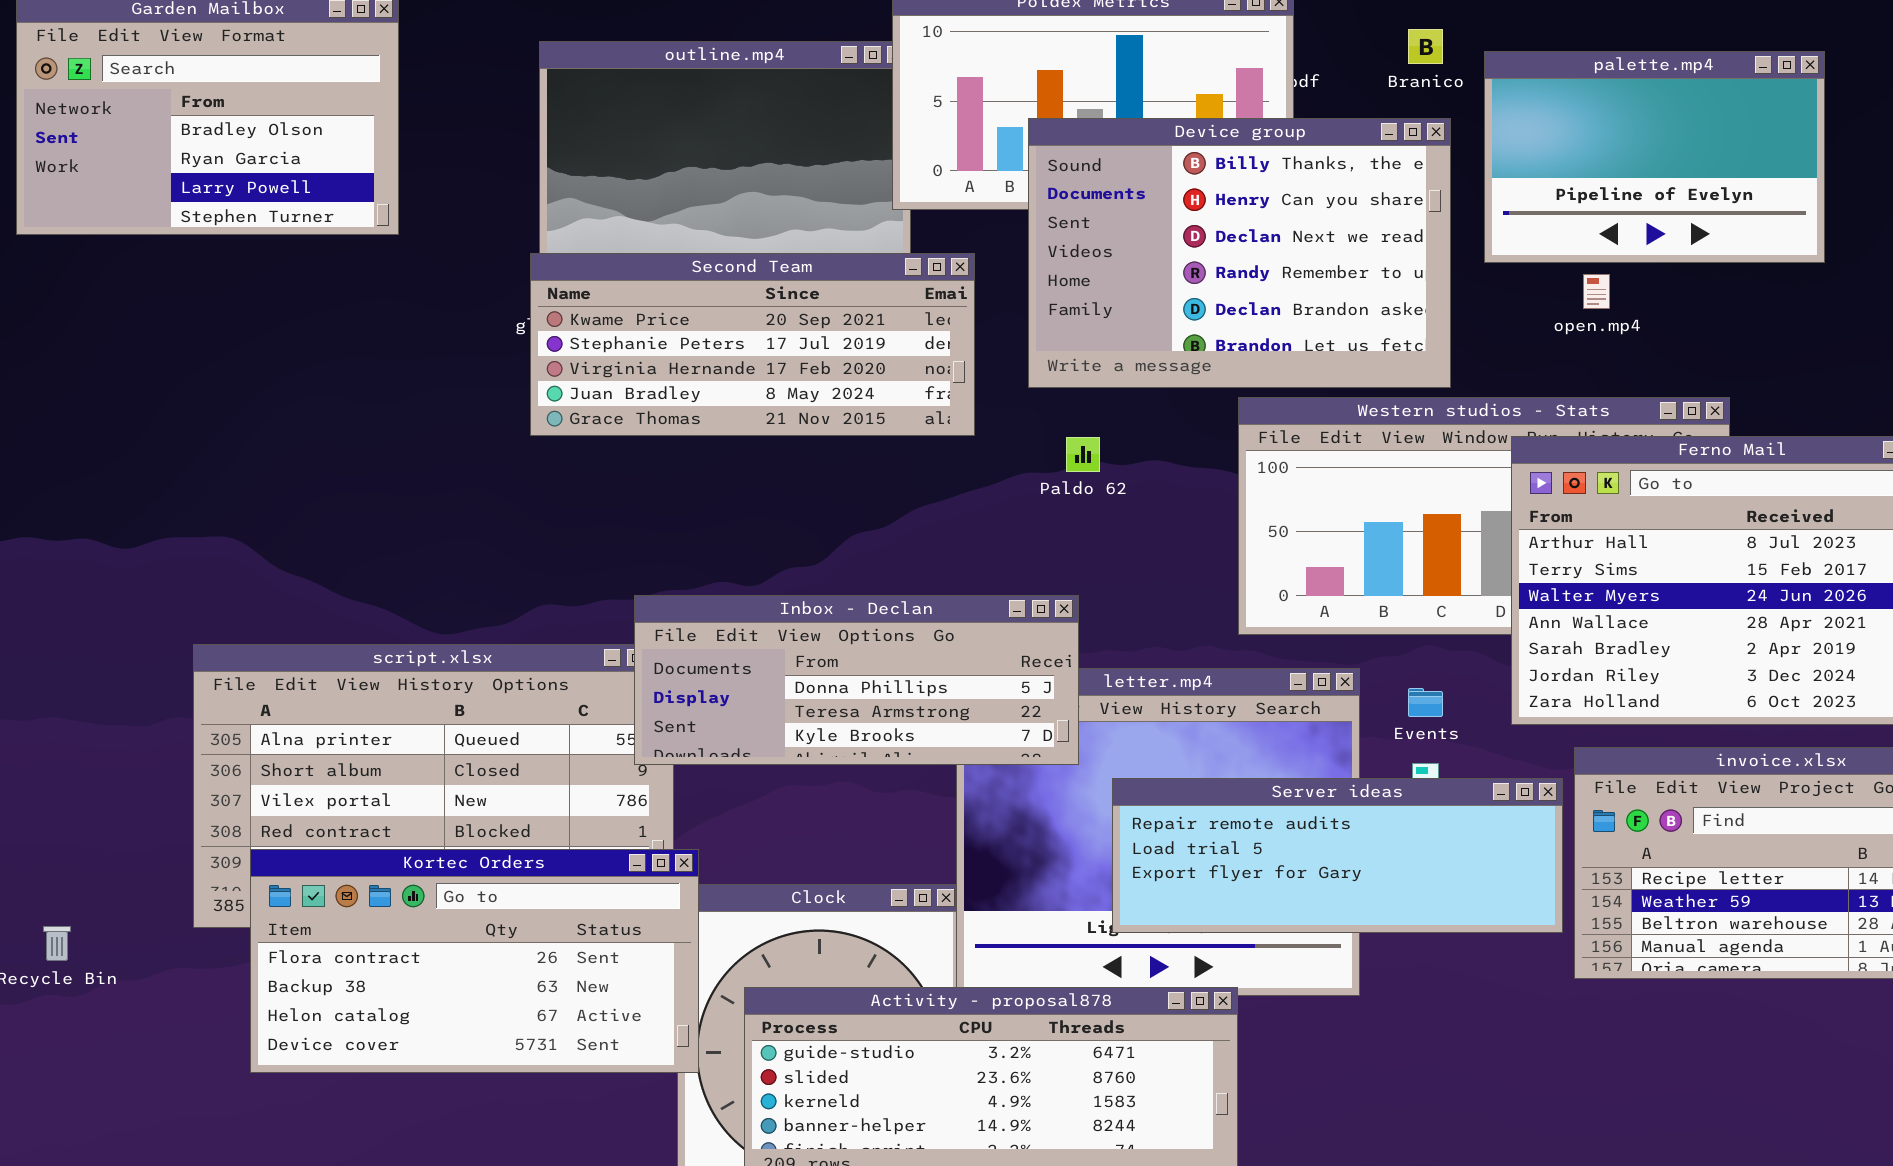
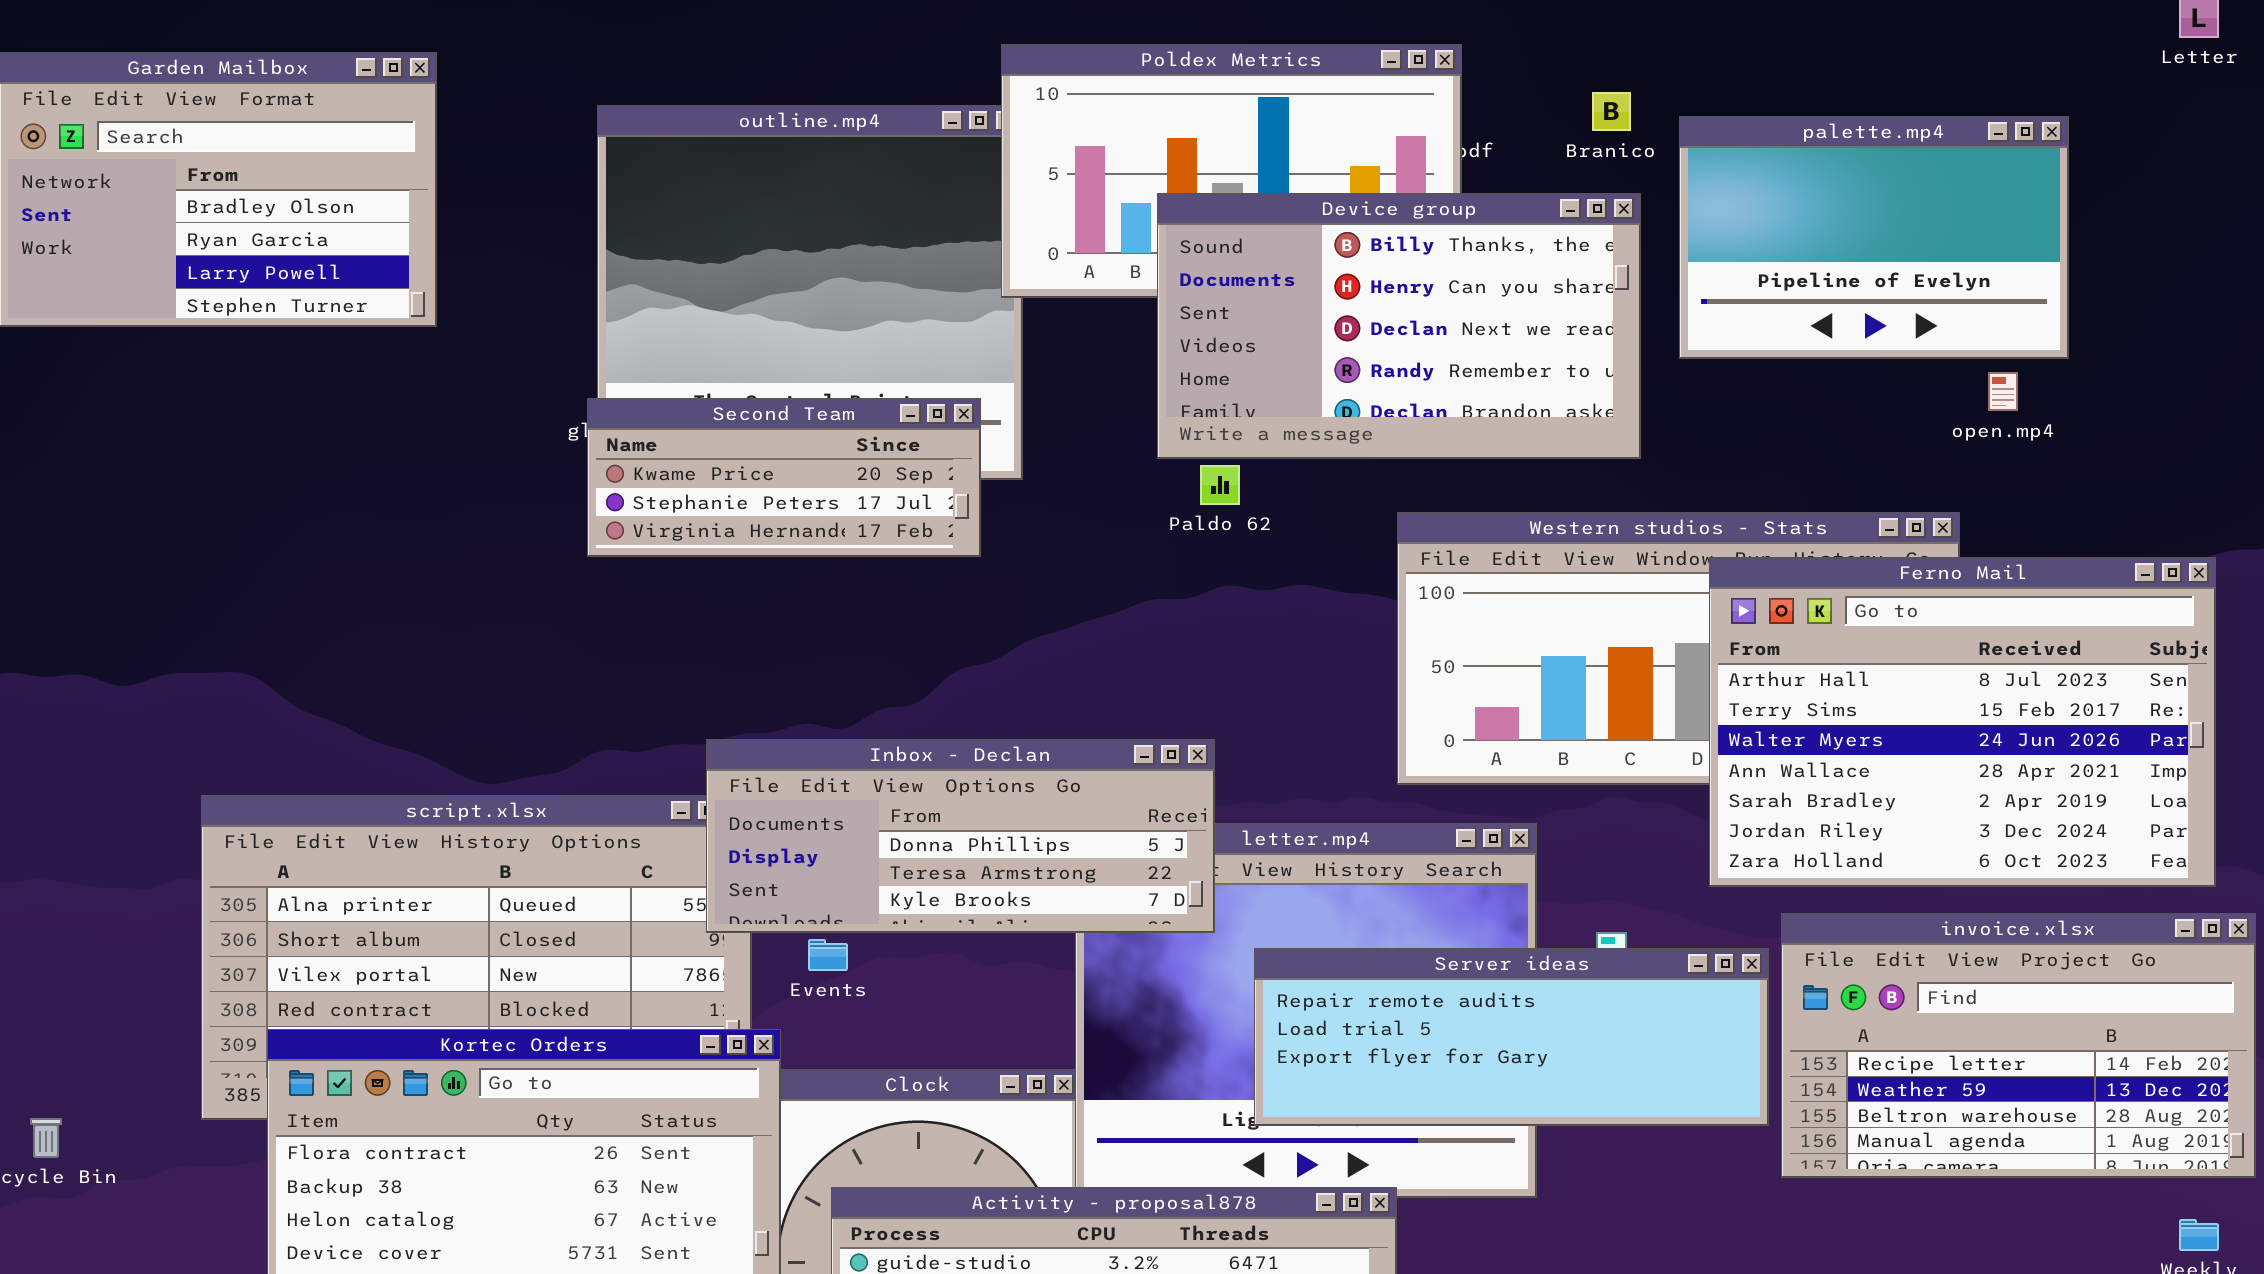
Device group: [1028,118,1451,388] -> [1157,193,1641,459], resized
Second Team: [530,253,975,436] -> [587,398,981,557], resized
open.mp4: [1583,274,1610,309] -> [1988,372,2018,411], moved
Paldo 62: [1066,437,1100,472] -> [1200,465,1240,505], moved
Events: [1408,688,1443,717] -> [808,939,848,971], moved

